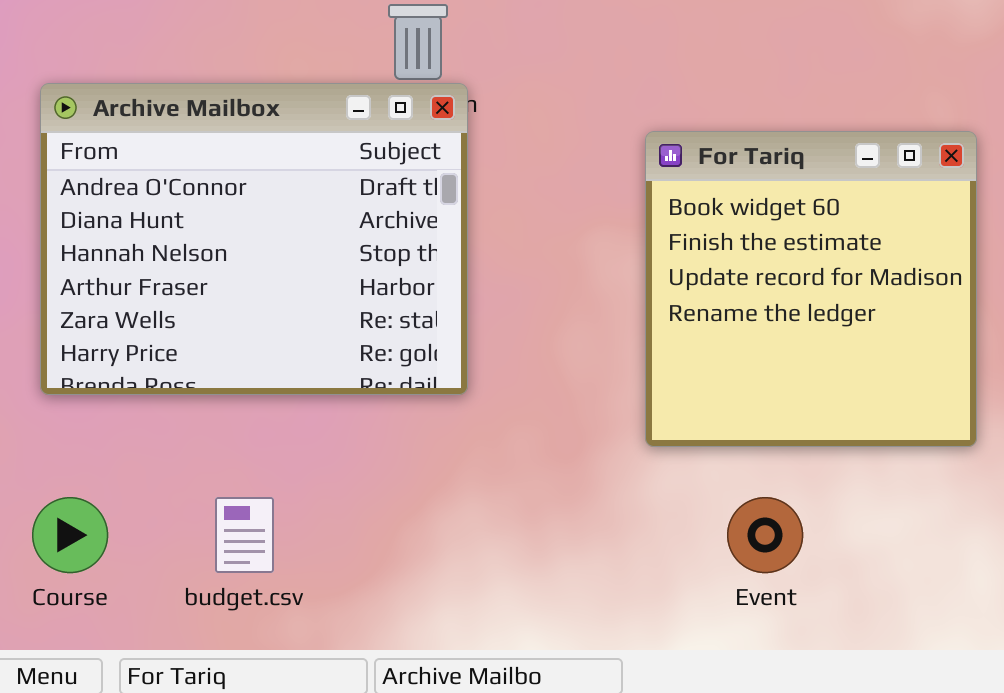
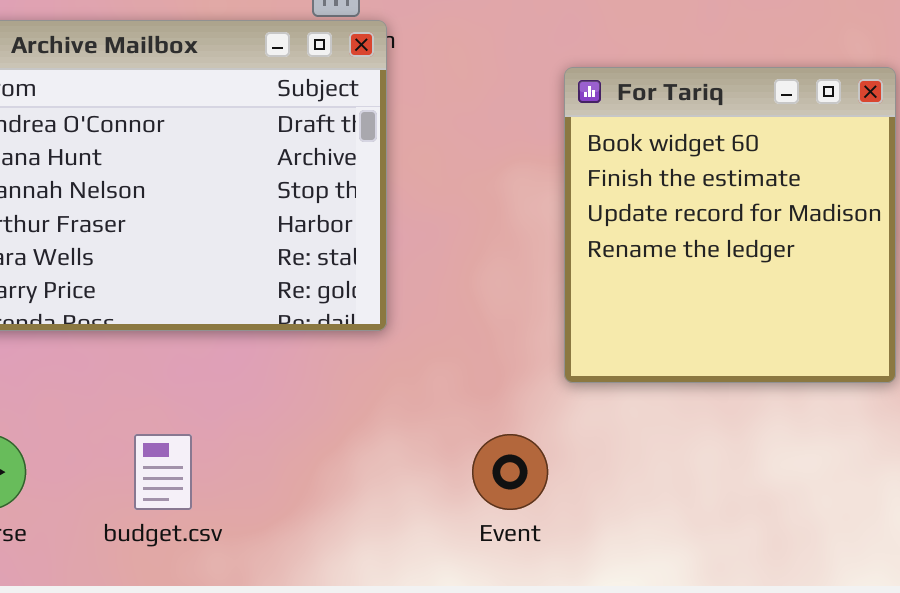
Event: [727,497,803,573] -> [472,434,548,510], moved

